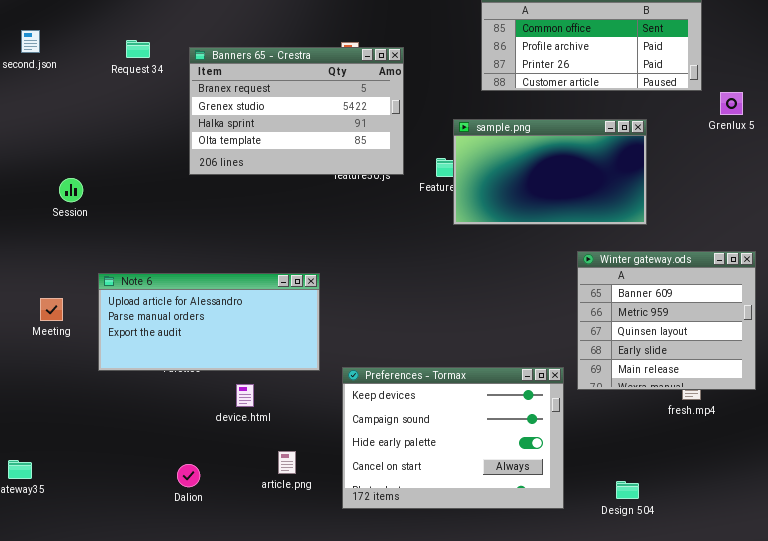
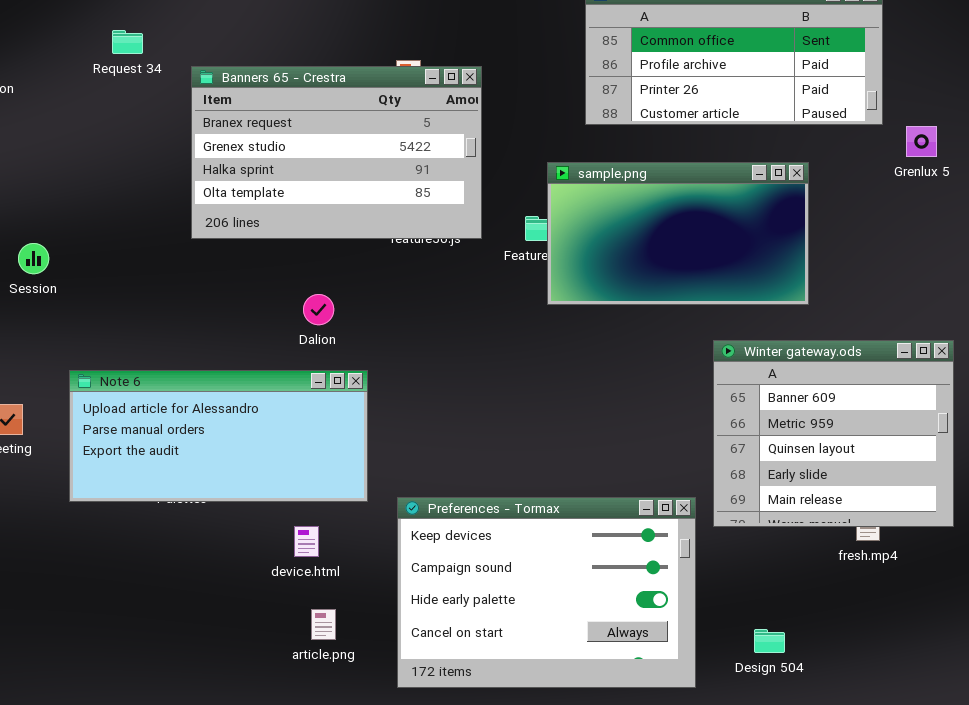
Request 34: [126,40,150,58] -> [112,30,143,54], moved
device.html: [236,384,254,407] -> [294,526,319,557], moved
Dalion: [177,464,200,487] -> [303,294,334,325], moved
Design 504: [616,481,639,499] -> [754,629,785,653], moved

